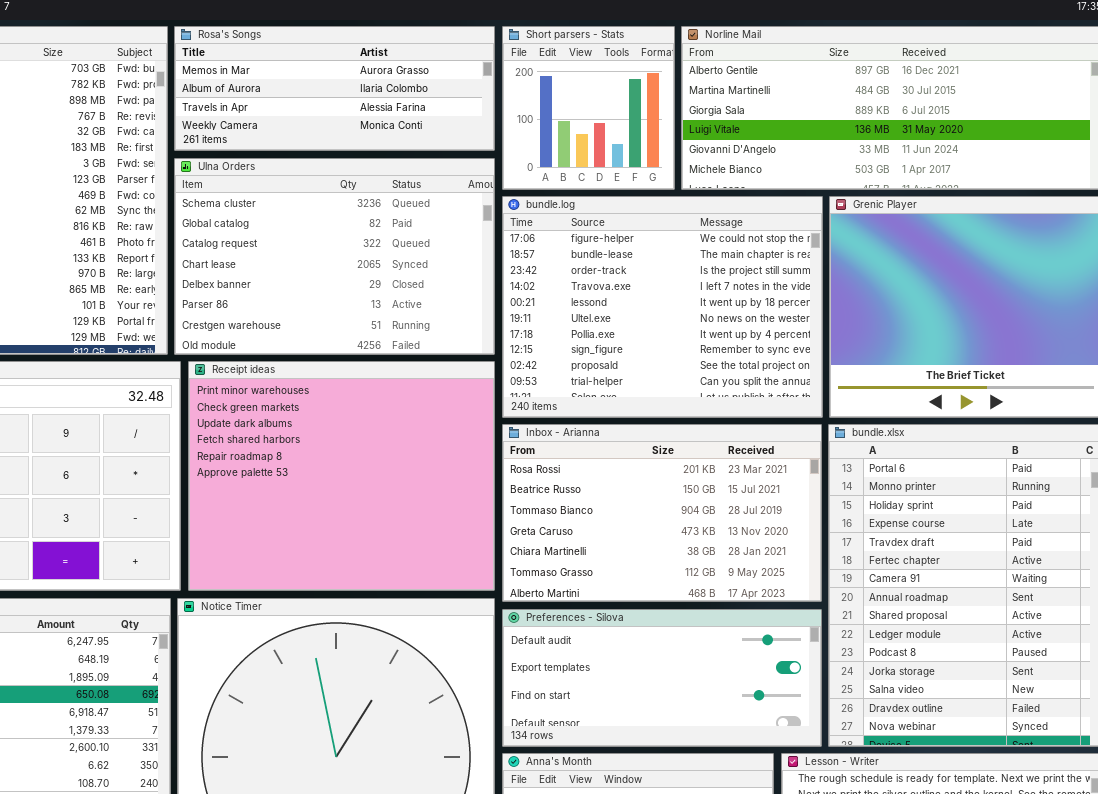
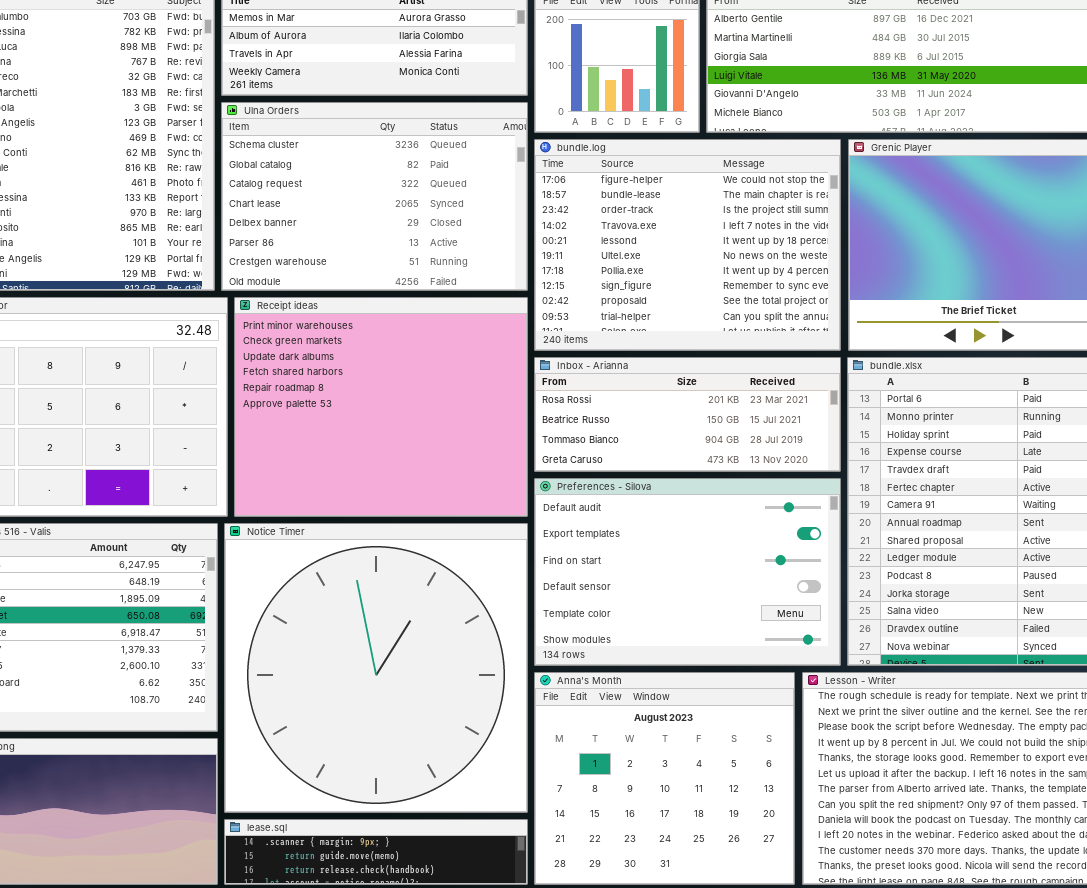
Inbox - Arianna: [502,424,822,602] -> [534,357,841,472], resized
Preferences - Silova: [502,609,822,747] -> [534,478,841,666], resized

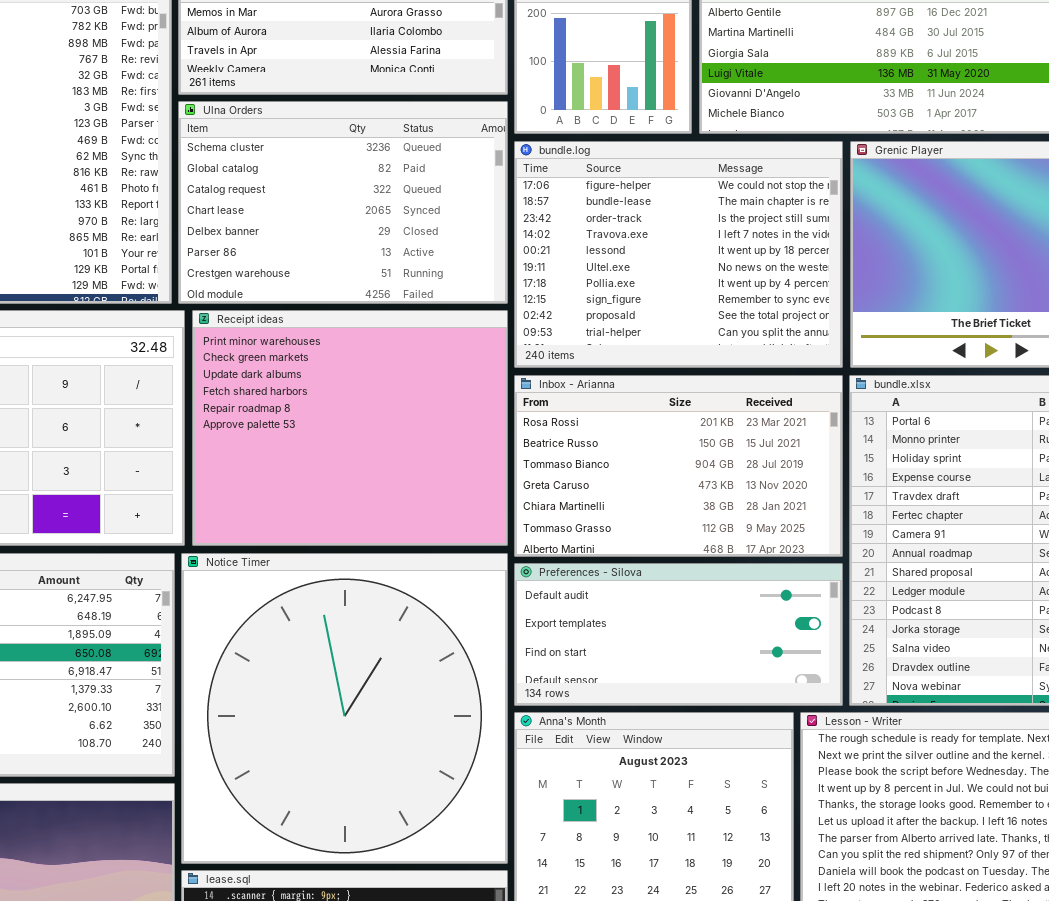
Inbox - Arianna: [534,357,841,472] -> [514,375,843,557], resized
Preferences - Silova: [534,478,841,666] -> [514,563,843,706], resized

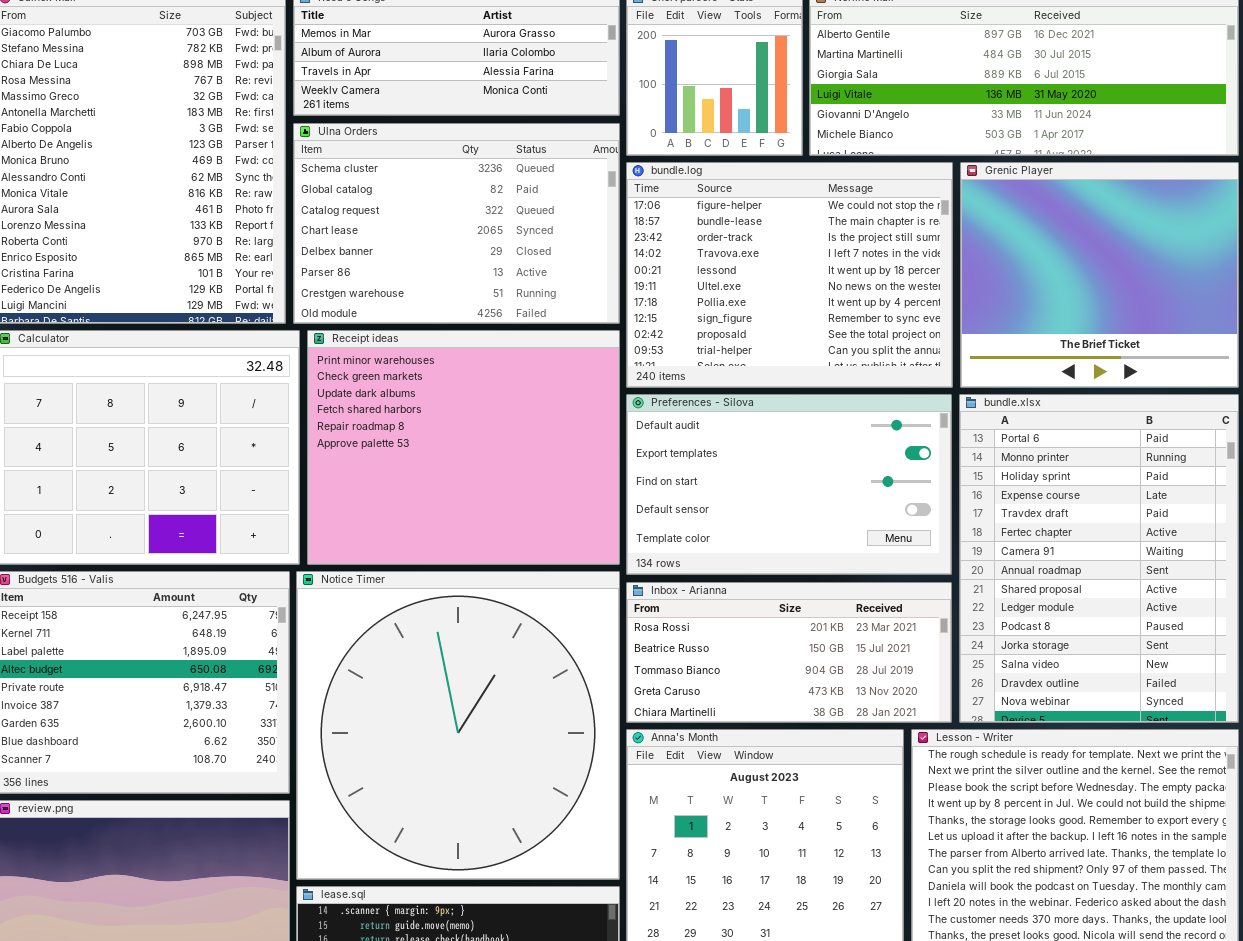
Inbox - Arianna: [514,375,843,557] -> [626,582,952,723], moved, resized
Preferences - Silova: [514,563,843,706] -> [626,394,952,575], moved, resized

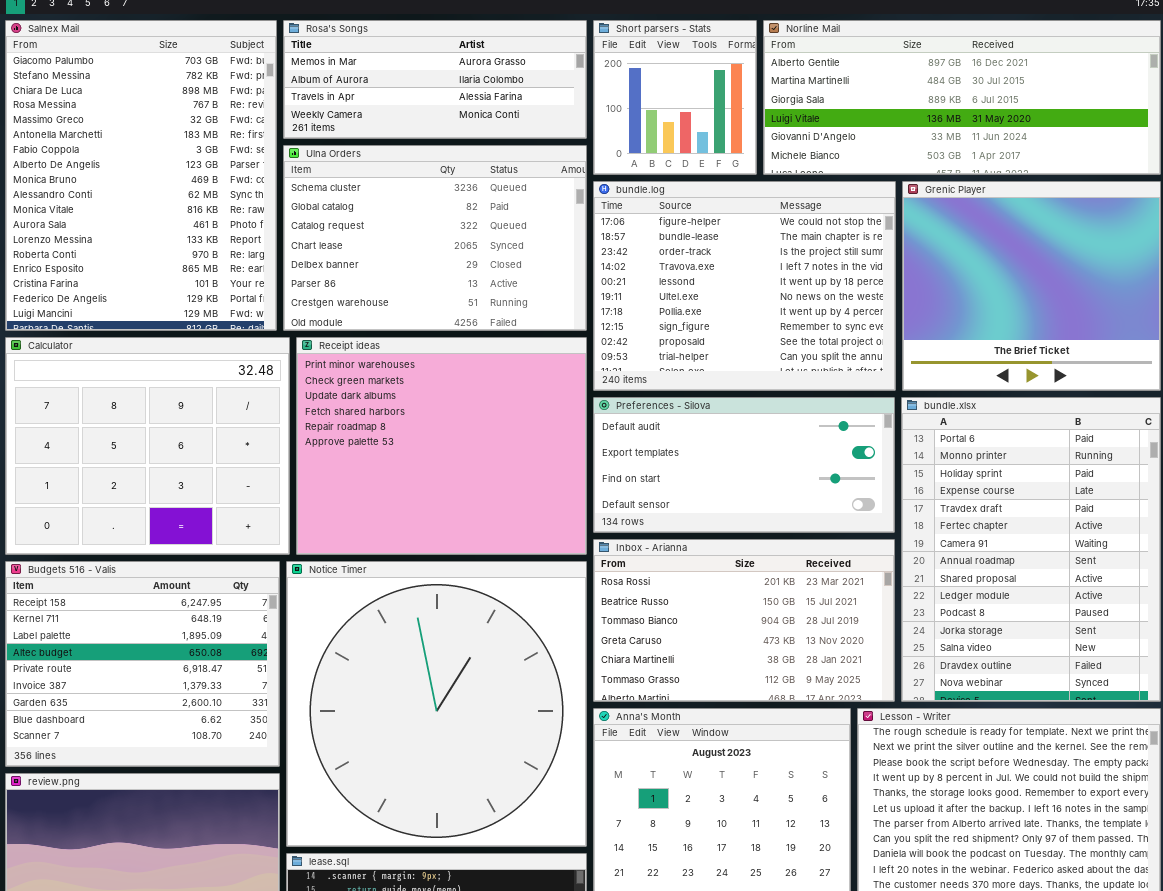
Preferences - Silova: [626,394,952,575] -> [593,397,895,533], resized
Inbox - Arianna: [626,582,952,723] -> [593,539,895,702], resized

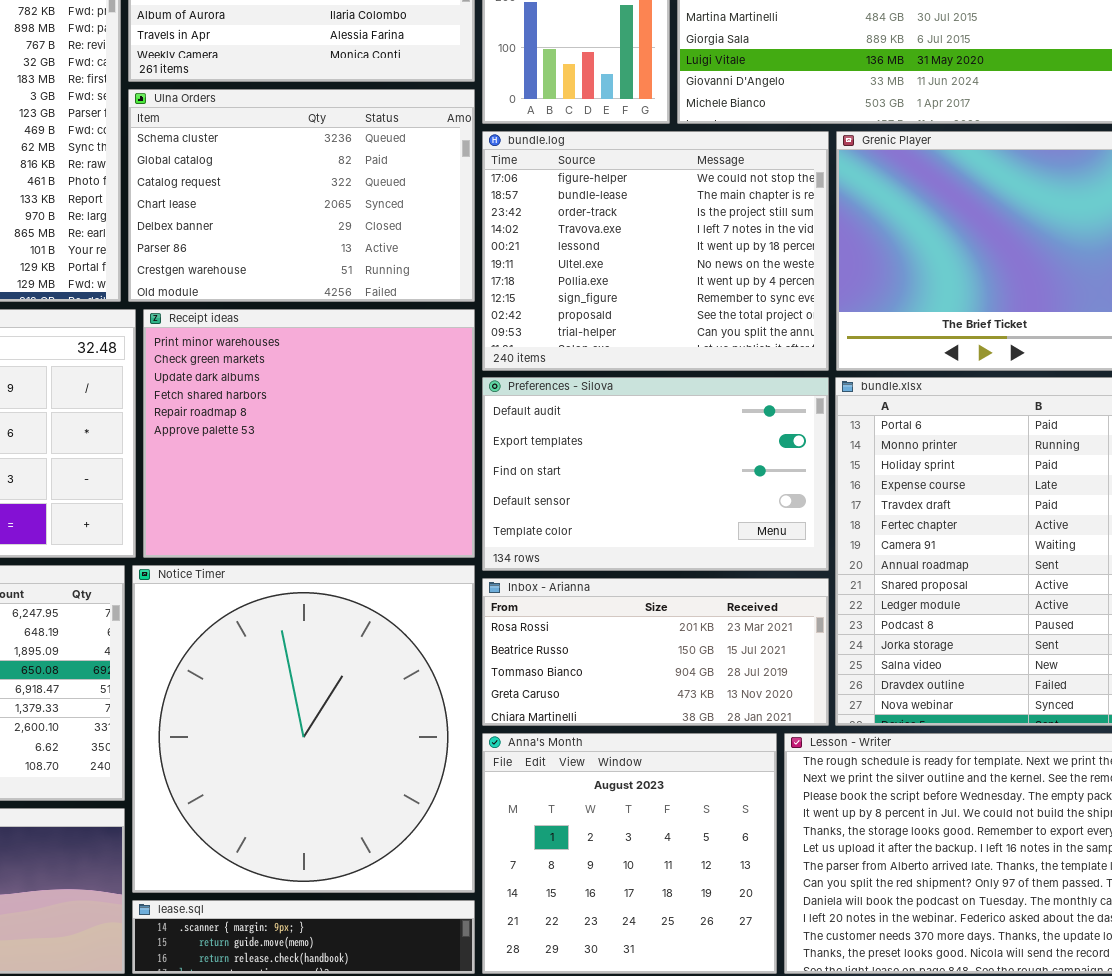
Preferences - Silova: [593,397,895,533] -> [482,377,829,571], resized
Inbox - Arianna: [593,539,895,702] -> [482,578,829,726], resized

